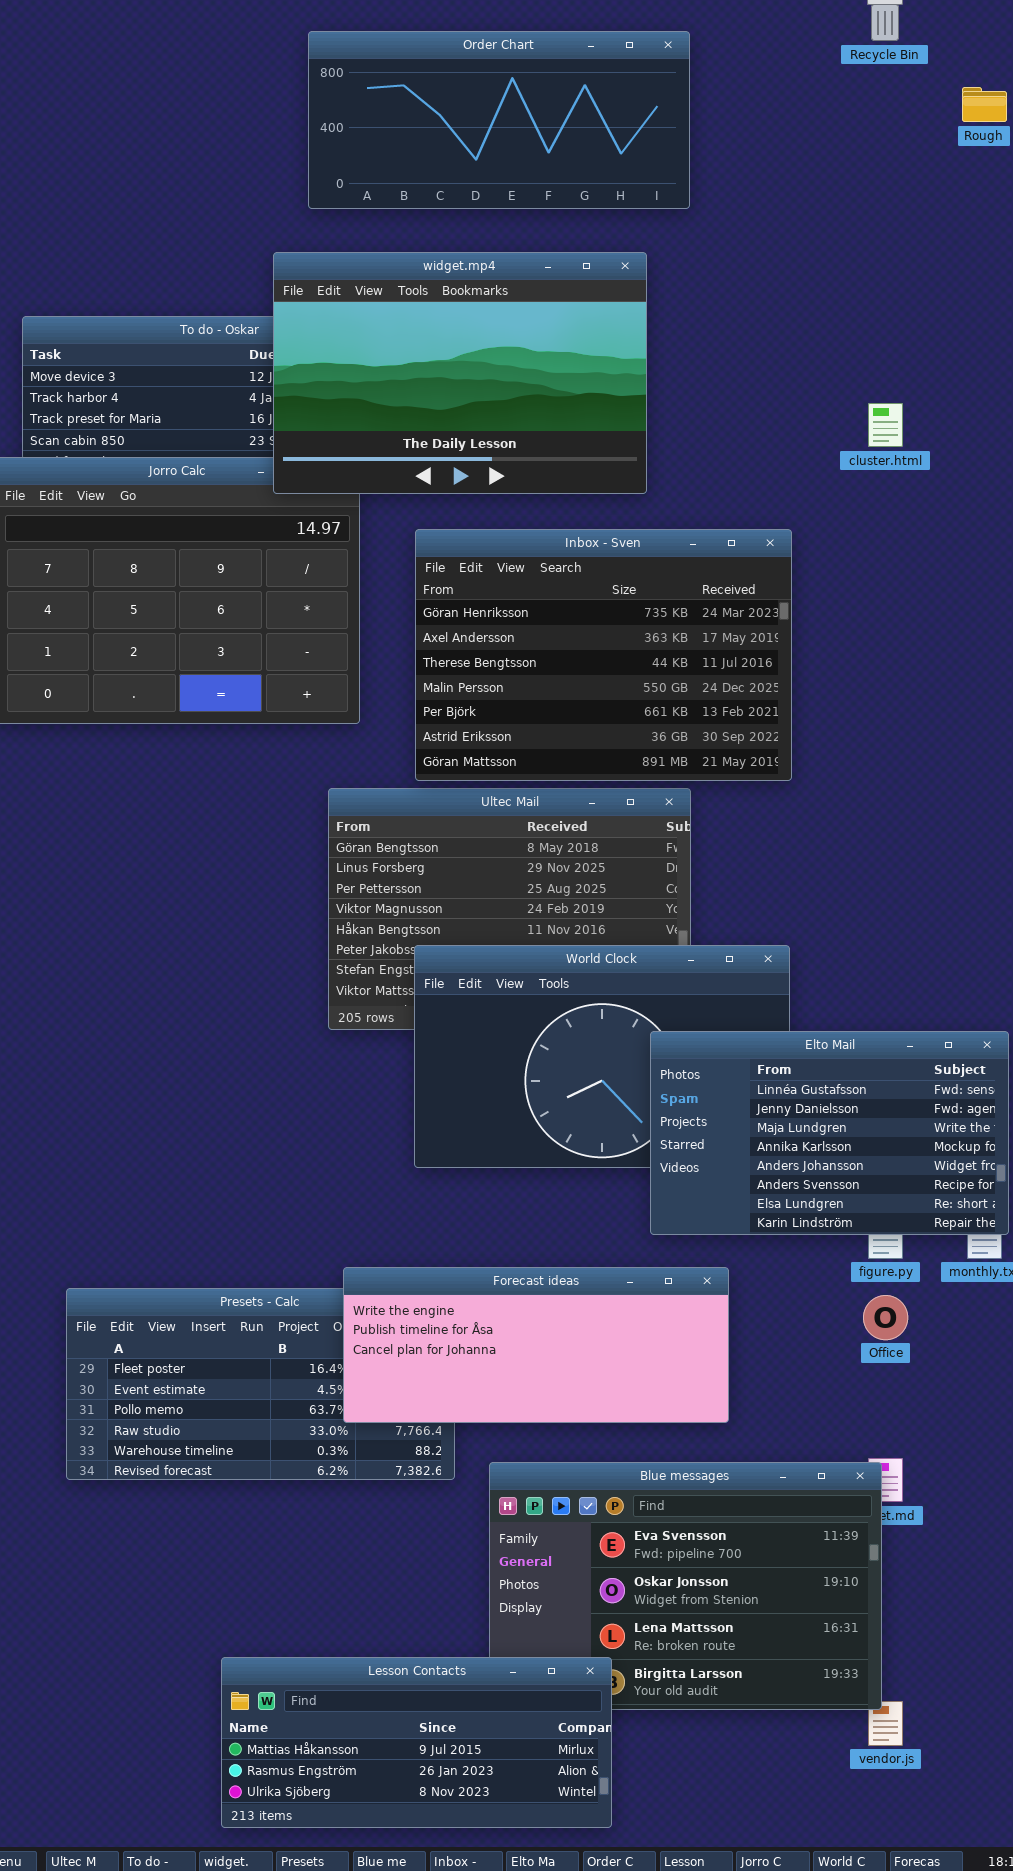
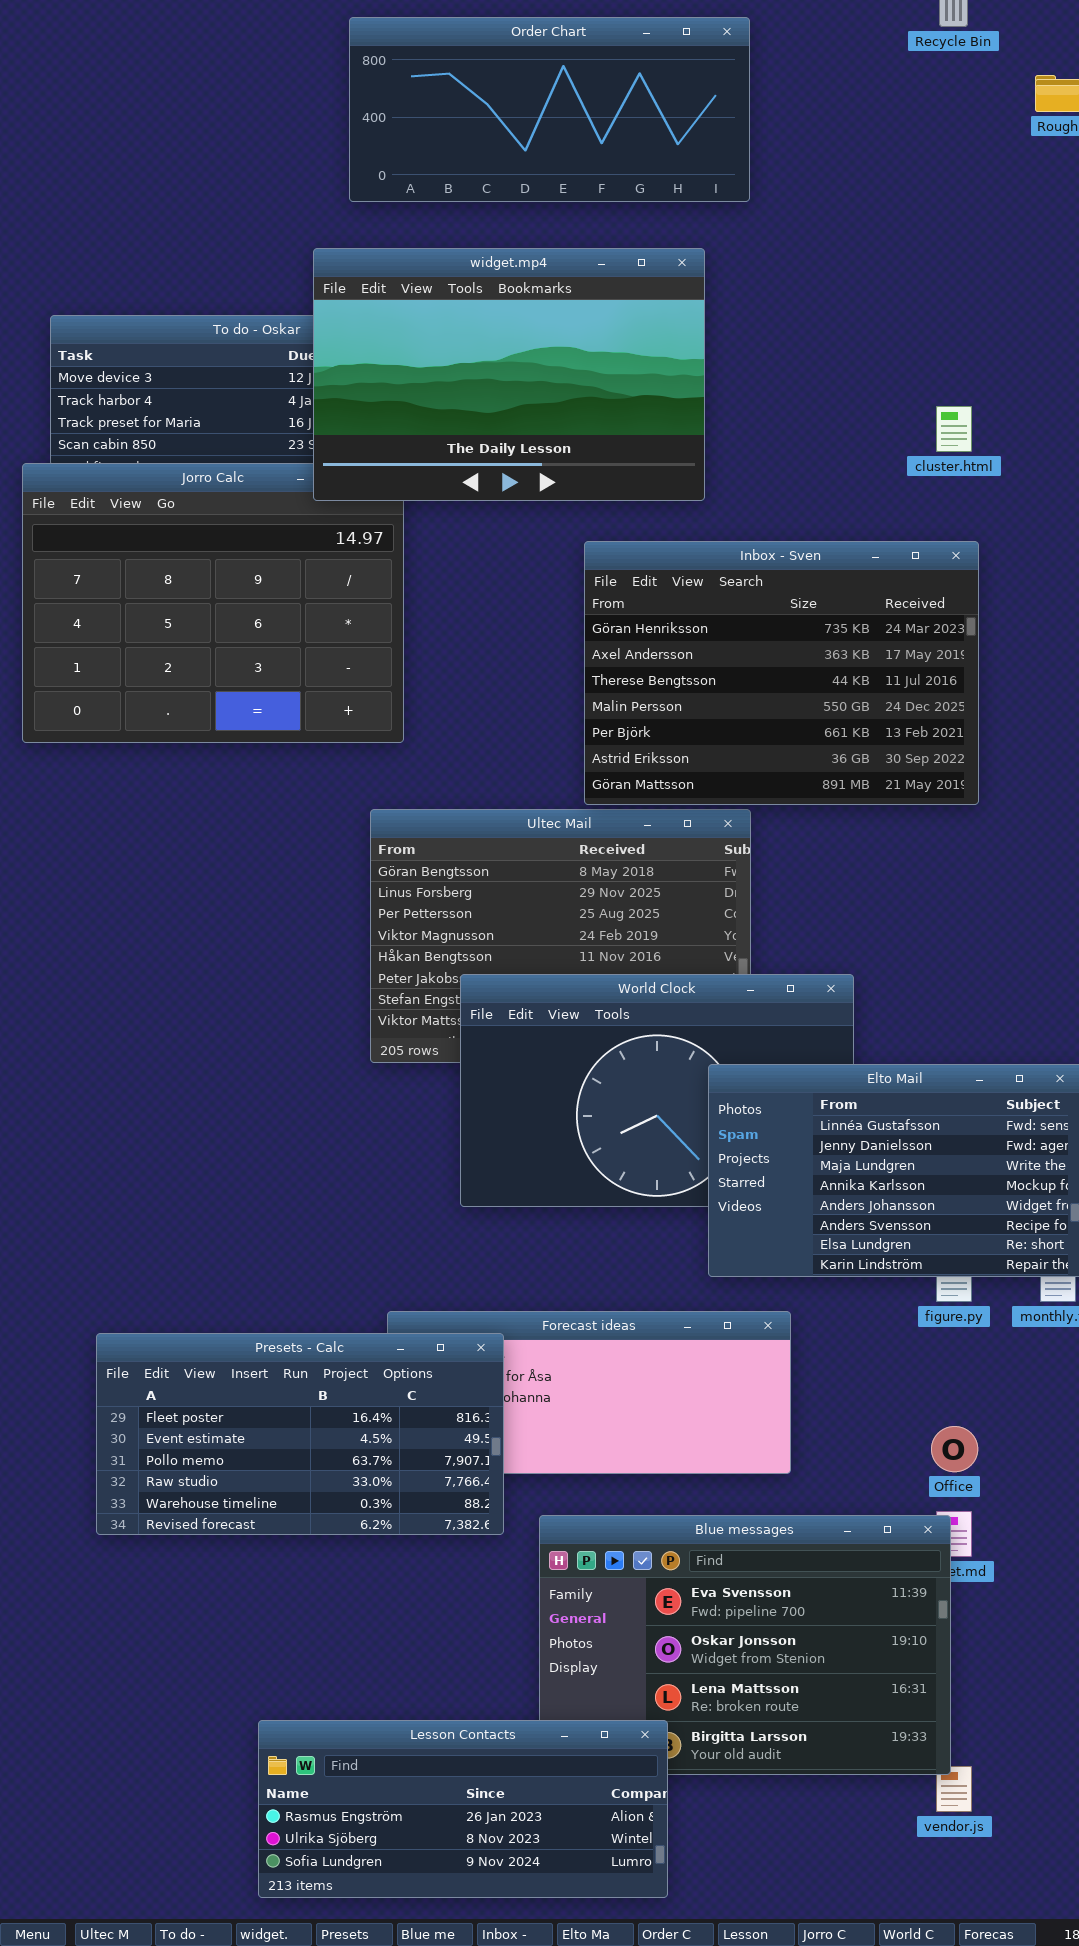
Inbox - Sven: [415,529,792,781] -> [584,541,979,805], moved
Presets - Calc: [66,1288,455,1480] -> [96,1333,504,1535], raised
Office: [863,1295,908,1340] -> [931,1426,978,1472], moved
Lesson Contacts: [221,1657,612,1828] -> [258,1720,668,1898], scrolled down 1 row

